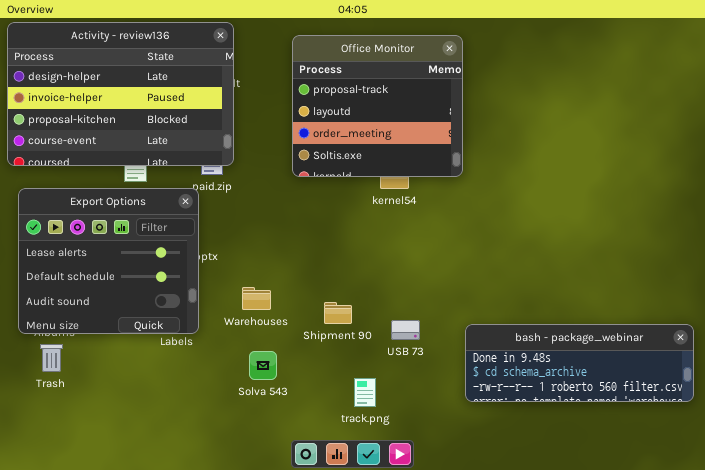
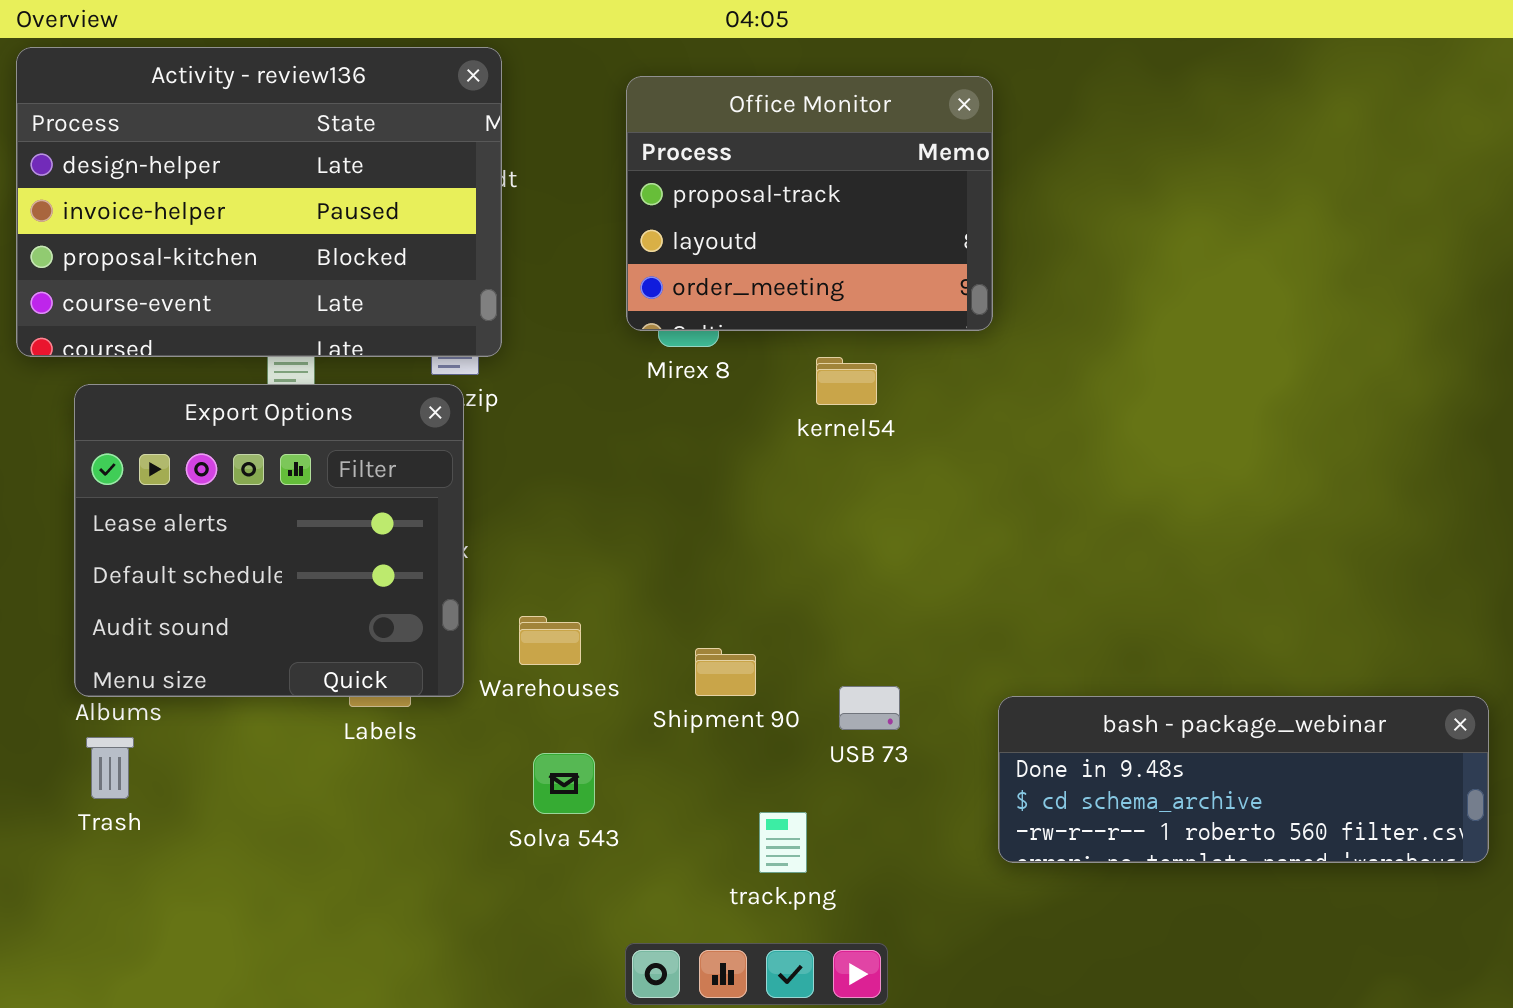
Office Monitor: [292,35,463,177] -> [626,76,993,331], resized
Export Options: [18,188,199,334] -> [74,384,464,697], moved

